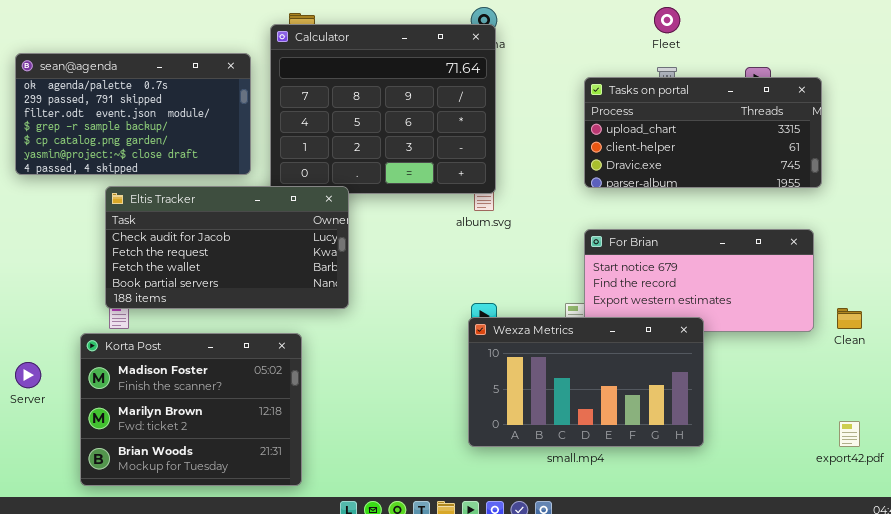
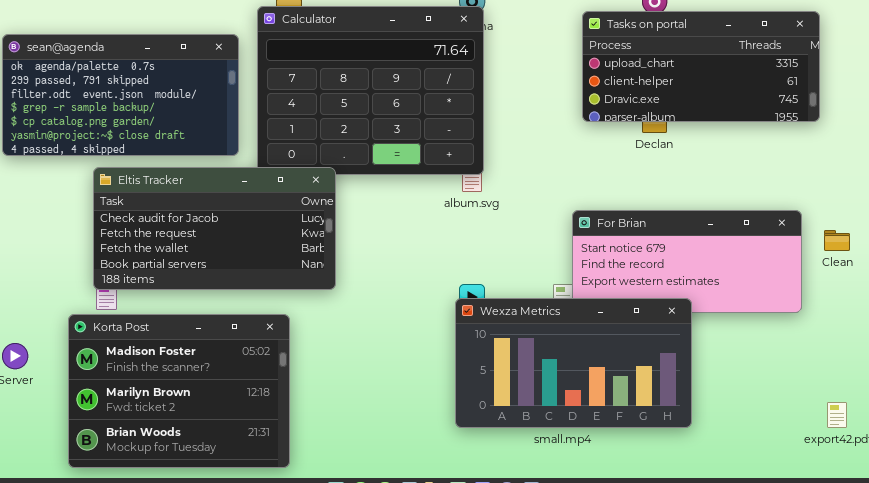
Tasks on portal: [584,77,822,188] -> [582,11,820,122], moved
Clean: [837,308,862,329] -> [824,230,850,251], moved

